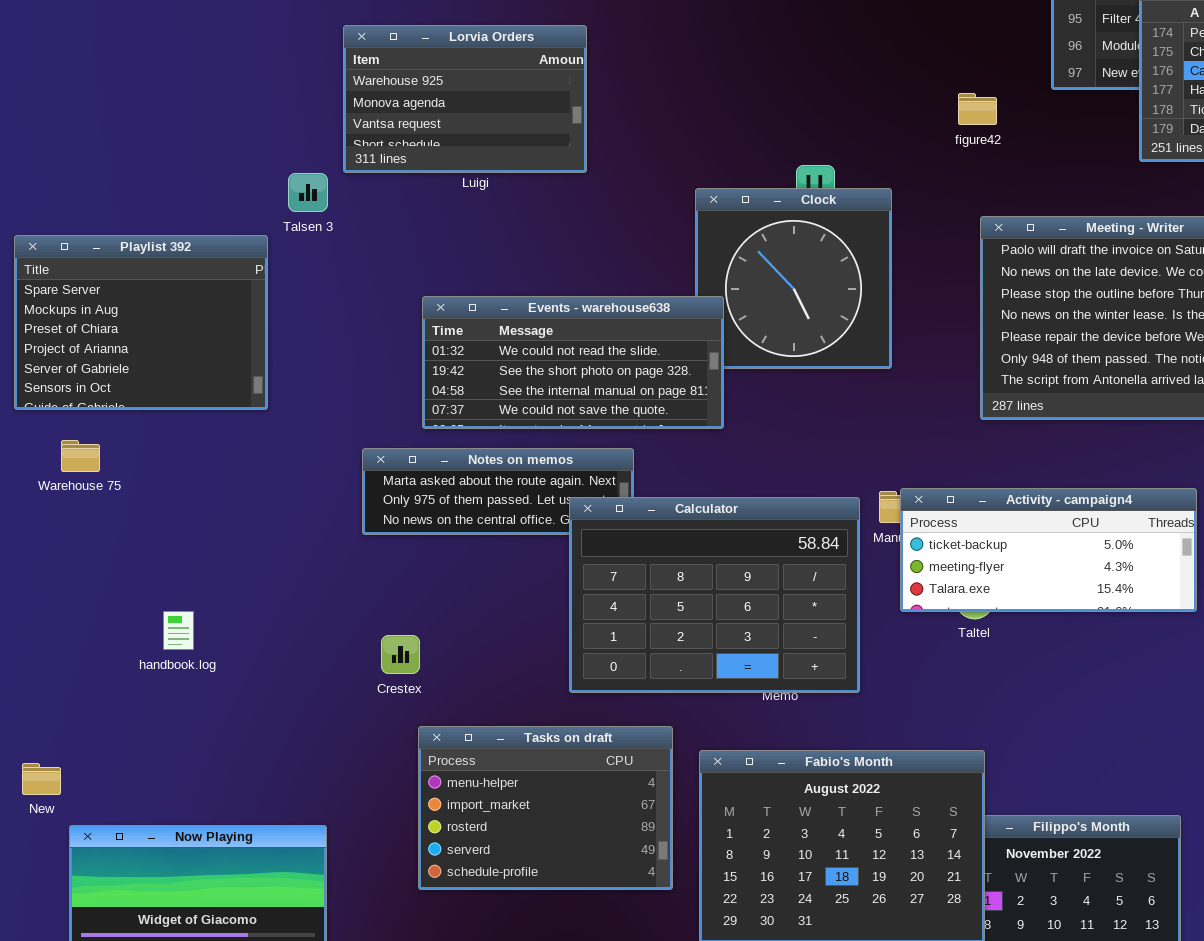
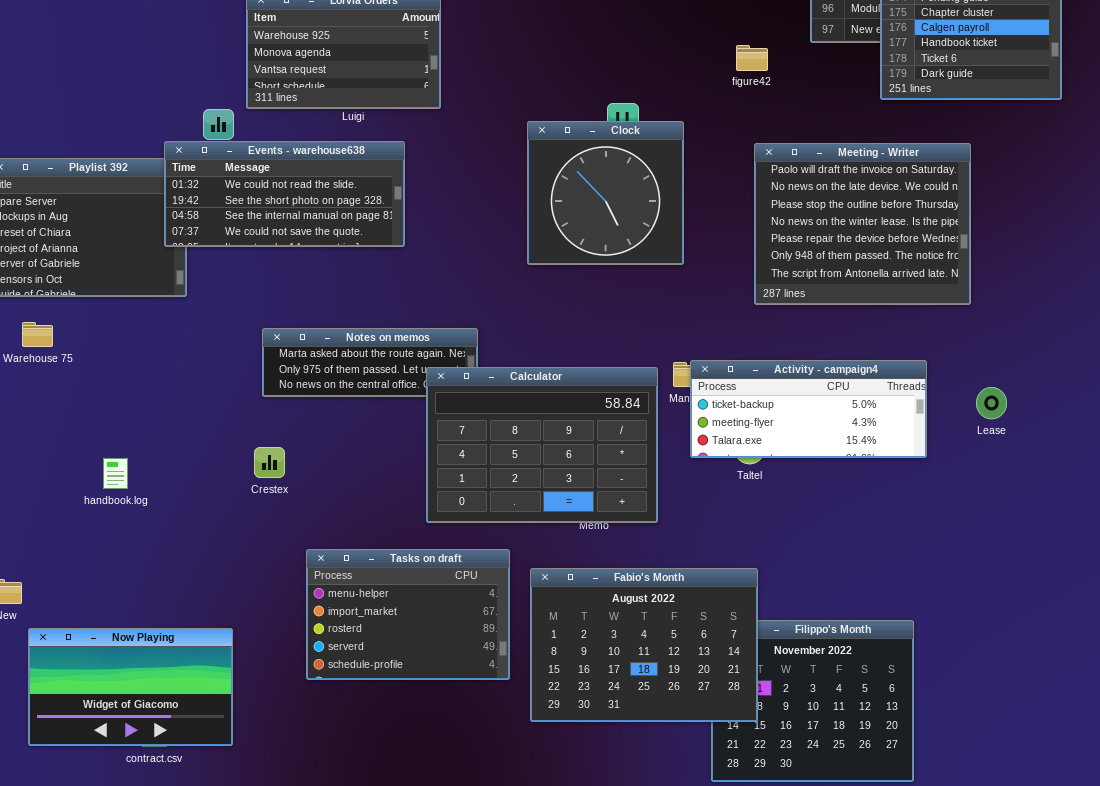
Events - warehouse638: [422,296,724,429] -> [164,141,405,247], moved
Crestex: [381,635,420,674] -> [254,447,285,478], moved

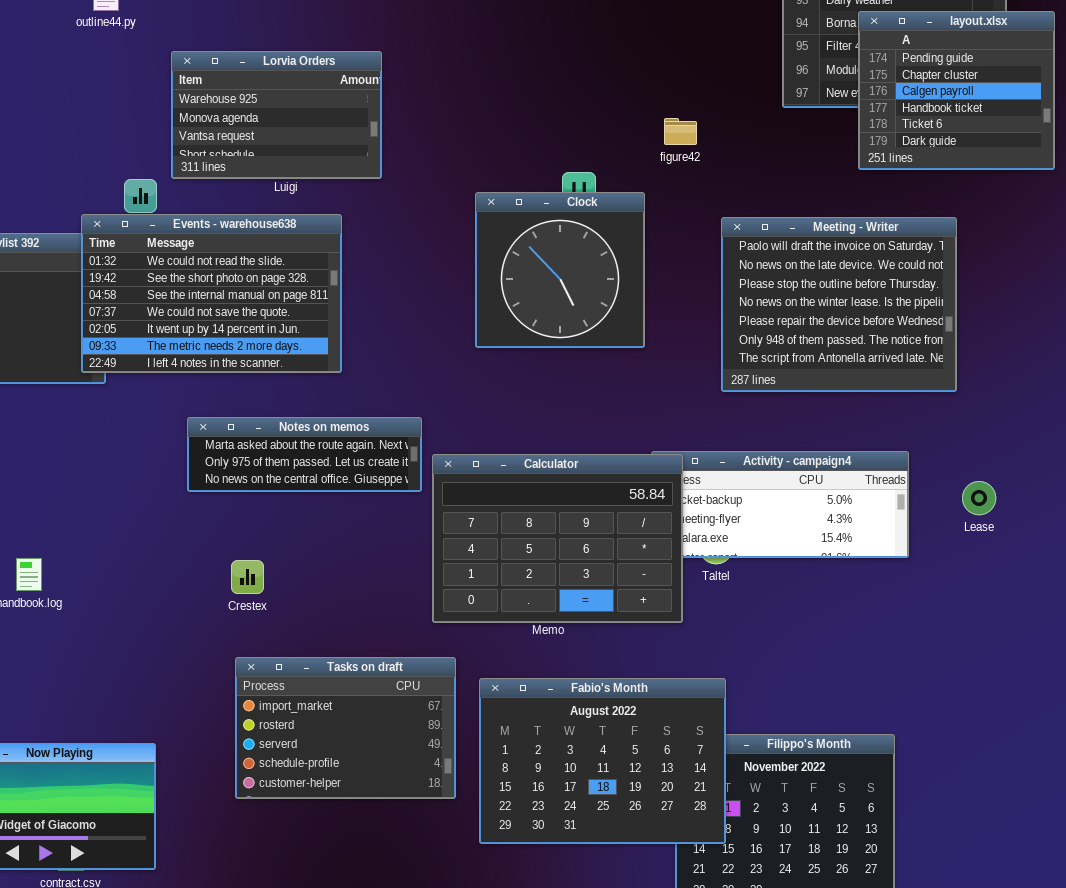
figure42: [736,45,768,71] -> [664,118,697,145], moved
Events - warehouse638: [164,141,405,247] -> [81,214,342,373], resized
Calculator: [426,367,658,523] -> [432,454,683,623], moved
Crestex: [254,447,285,478] -> [231,560,264,594], moved
Tasks on draft: [306,549,510,680] -> [235,657,456,799], scrolled down 1 row

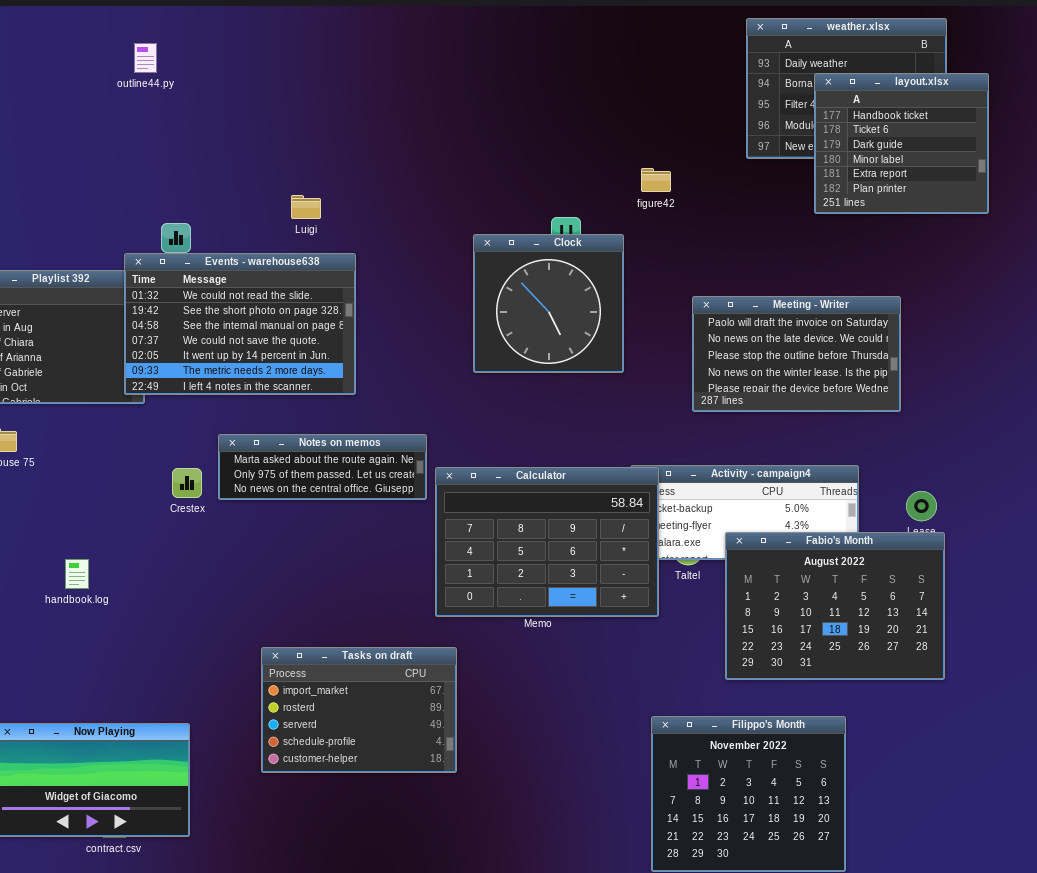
layout.xlsx: [858,11,1055,170] -> [814,73,989,214], scrolled down 3 rows
Lorvia Orders: [171,51,382,179] -> none, closed
Meeting - Writer: [721,217,957,392] -> [692,296,901,412], resized
Crestex: [231,560,264,594] -> [172,468,202,498], moved
Fabio's Month: [479,678,726,844] -> [725,532,945,680], moved

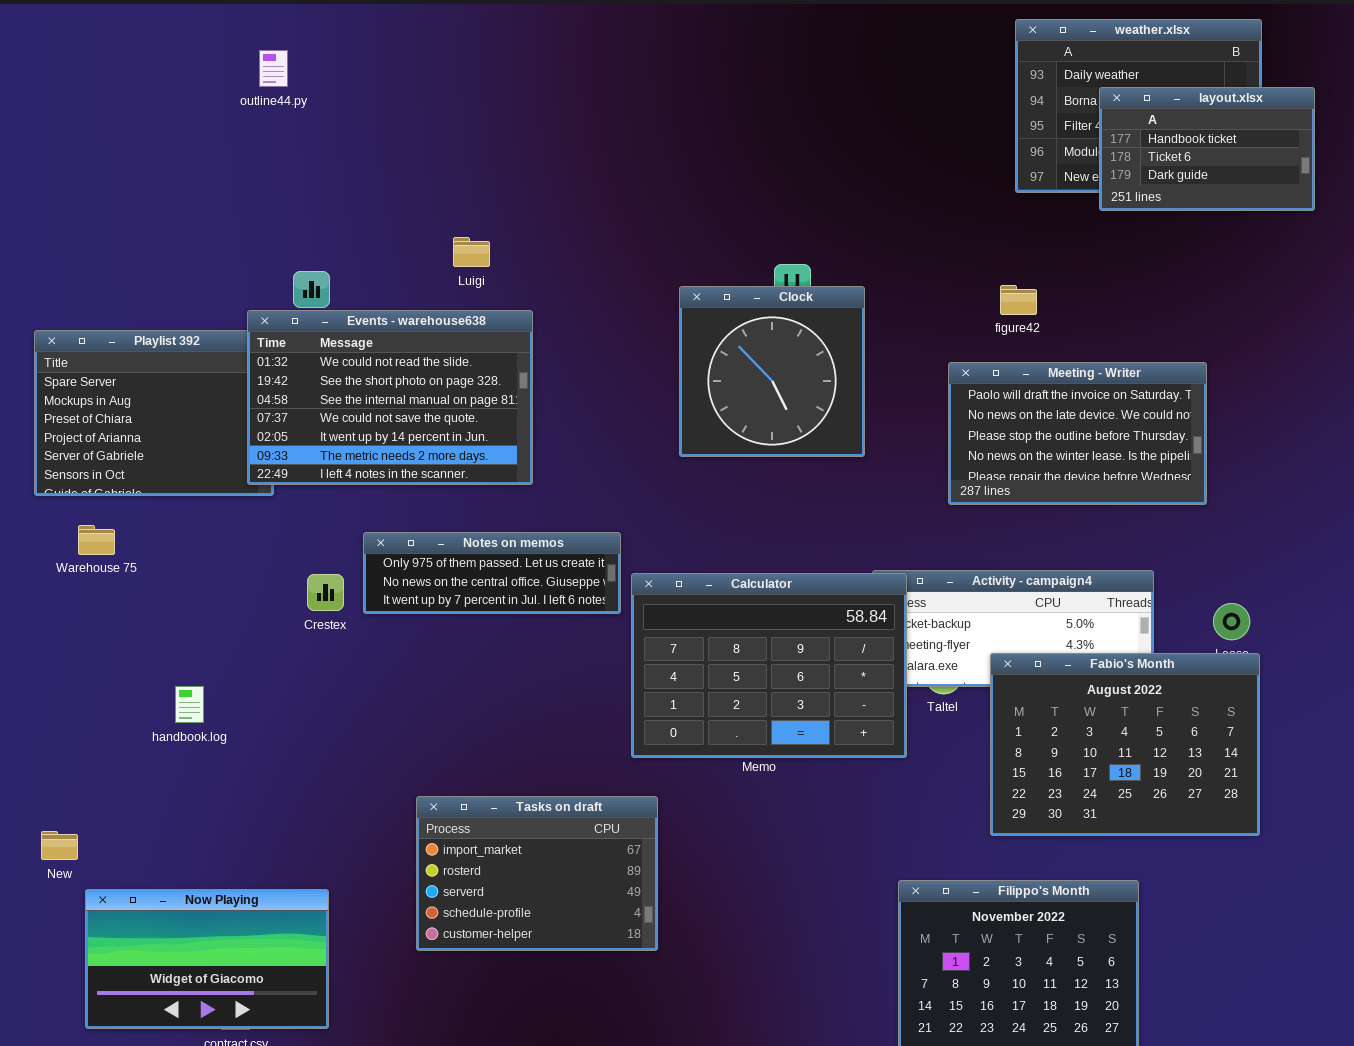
layout.xlsx: [814,73,989,214] -> [1099,87,1315,211], resized
figure42: [641,168,671,192] -> [1000,285,1037,315], moved
Notes on memos: [218,434,427,500] -> [363,532,621,614], scrolled down 1 row

